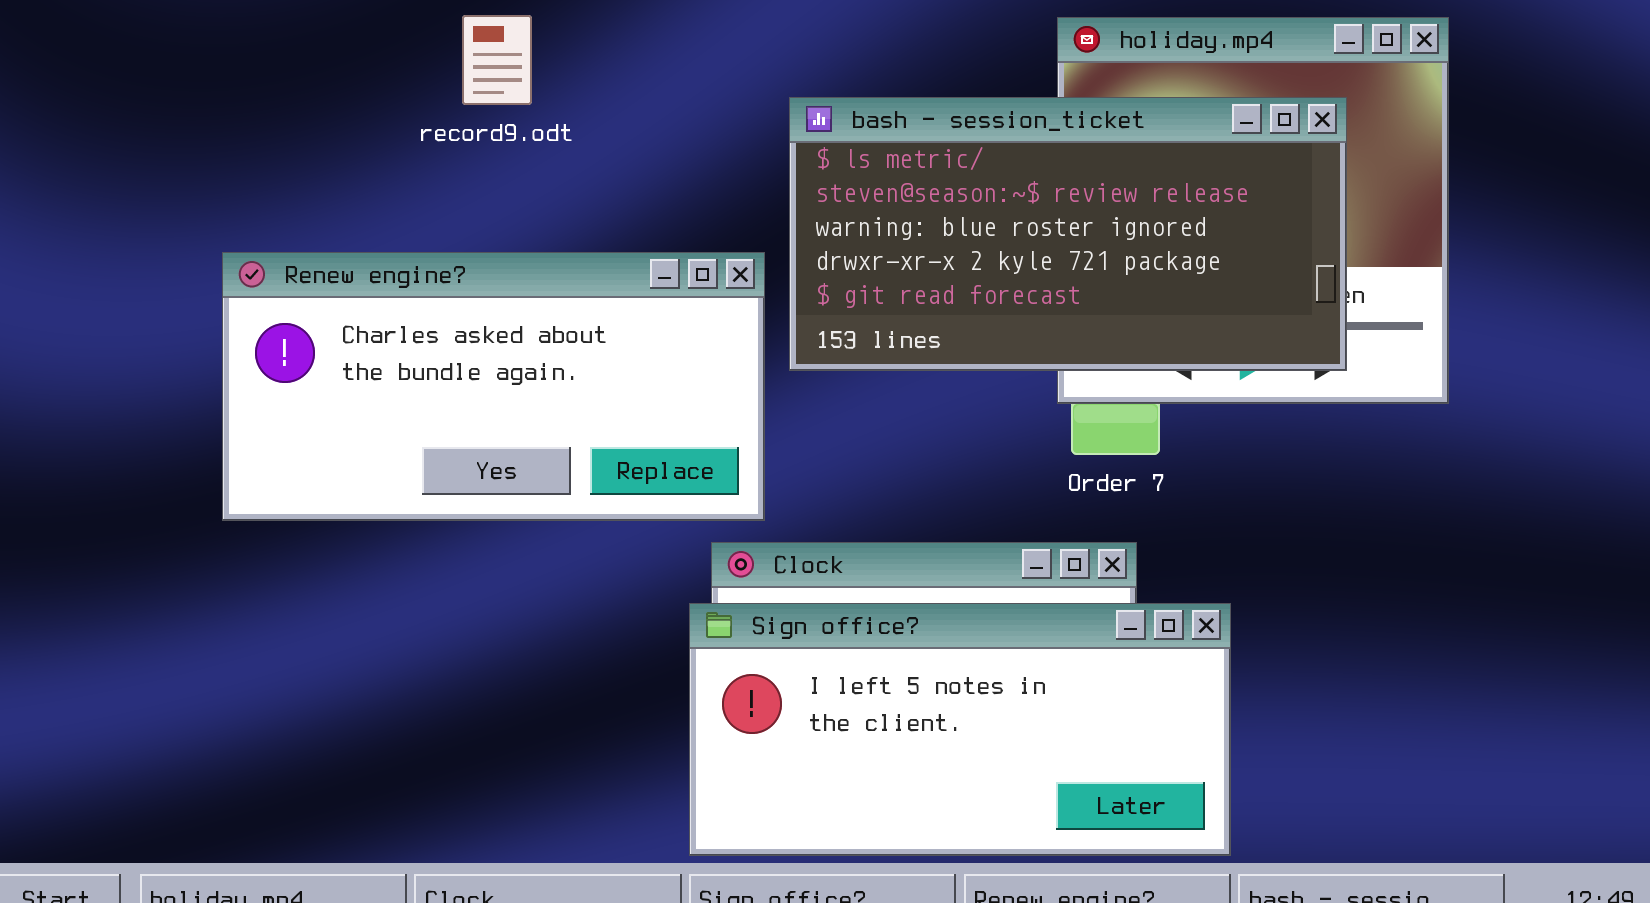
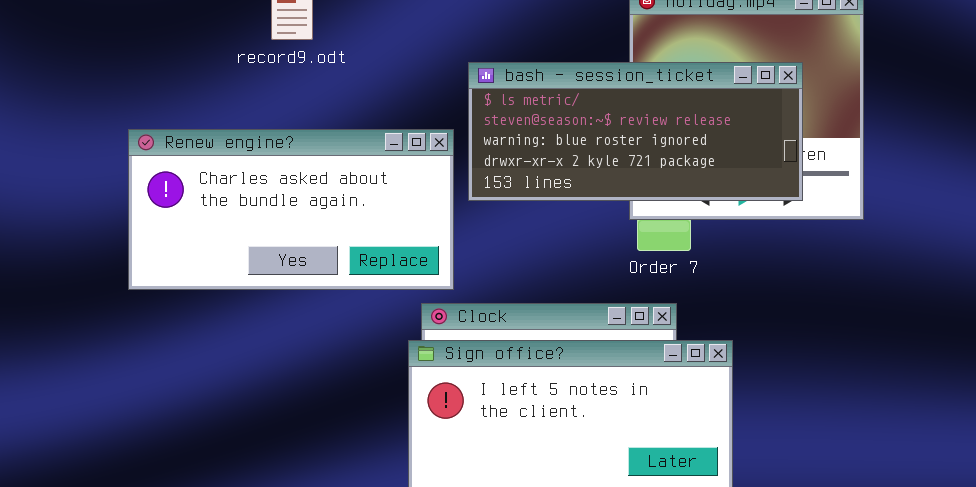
bash - session_ticket: [789,97,1347,371] -> [468,62,803,201], resized

